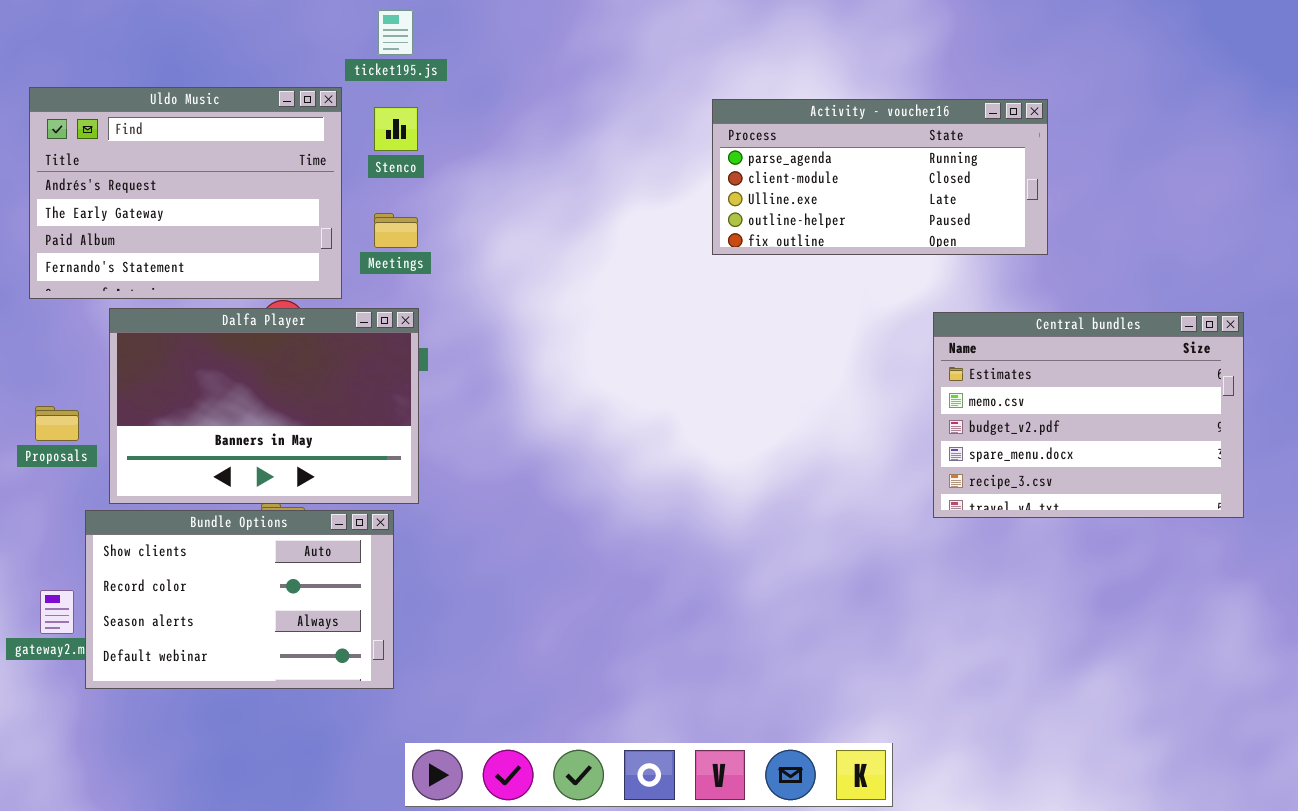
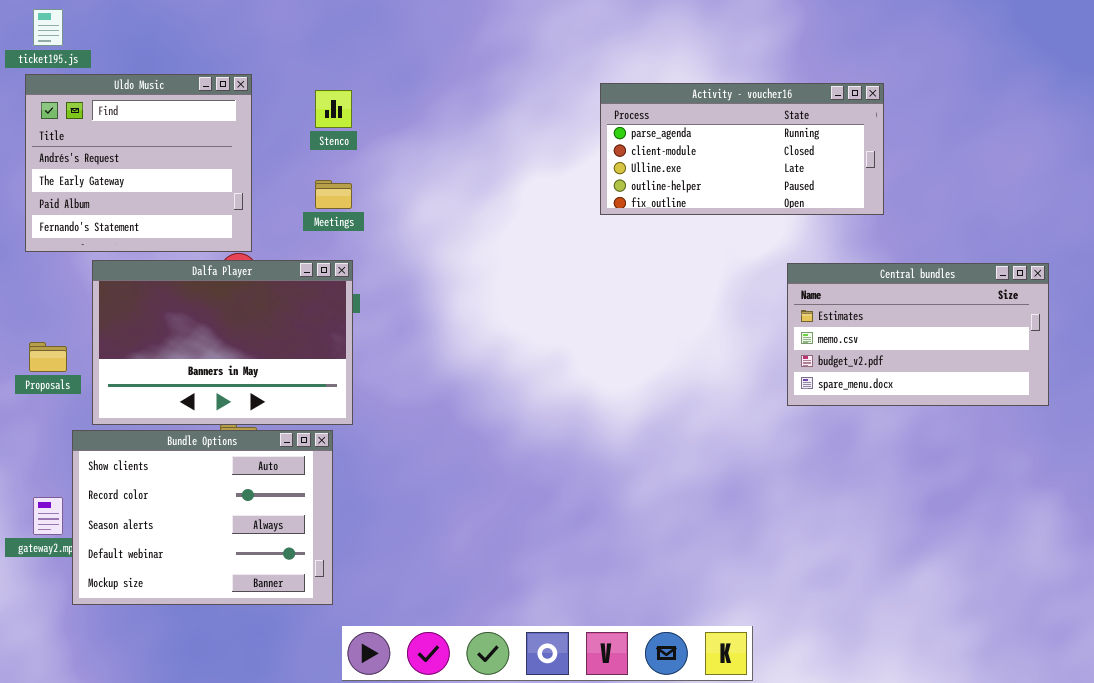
ticket195.js: [378,10,413,55] -> [33,9,63,46], moved
Uldo Music: [29,87,342,299] -> [25,74,252,252], resized
Central bundles: [933,312,1244,518] -> [787,263,1049,406], resized
Bundle Options: [85,510,394,689] -> [72,430,333,605], resized

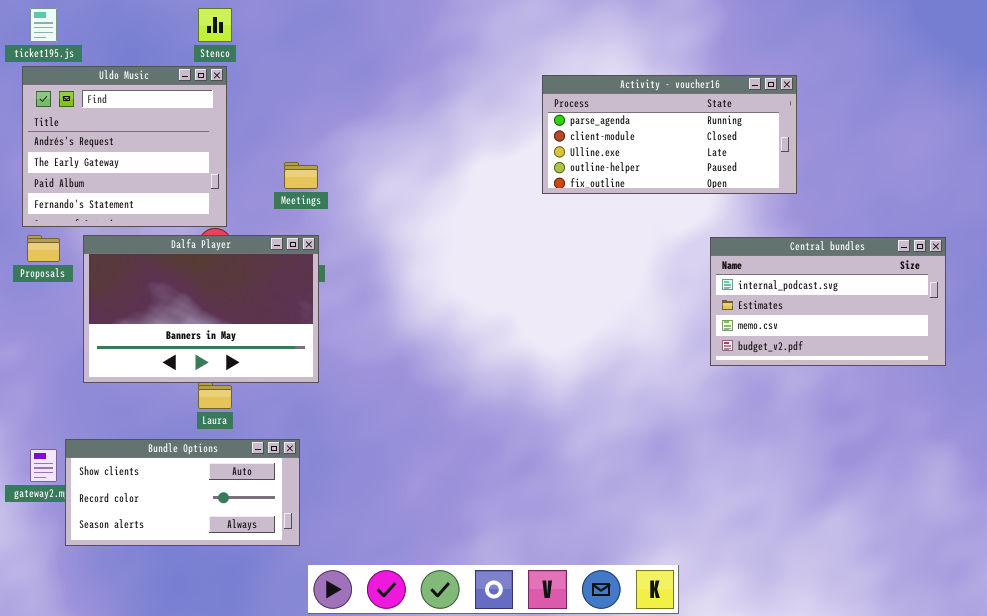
Stenco: [315,90,352,128] -> [198,8,232,42], moved
Central bundles: [787,263,1049,406] -> [710,237,946,366], scrolled up 1 row
Proposals: [29,342,67,372] -> [27,235,60,262], moved
Bundle Options: [72,430,333,605] -> [65,439,300,546], resized

